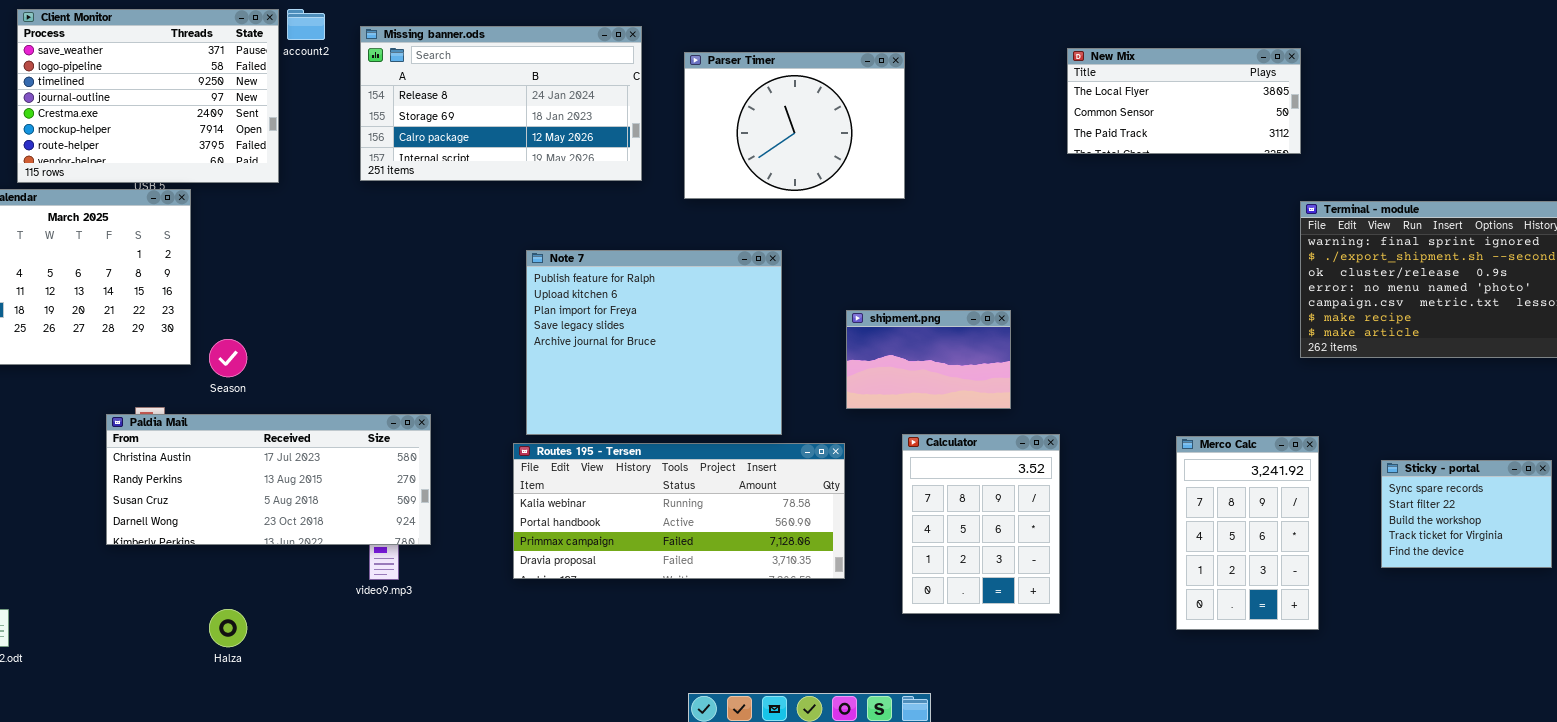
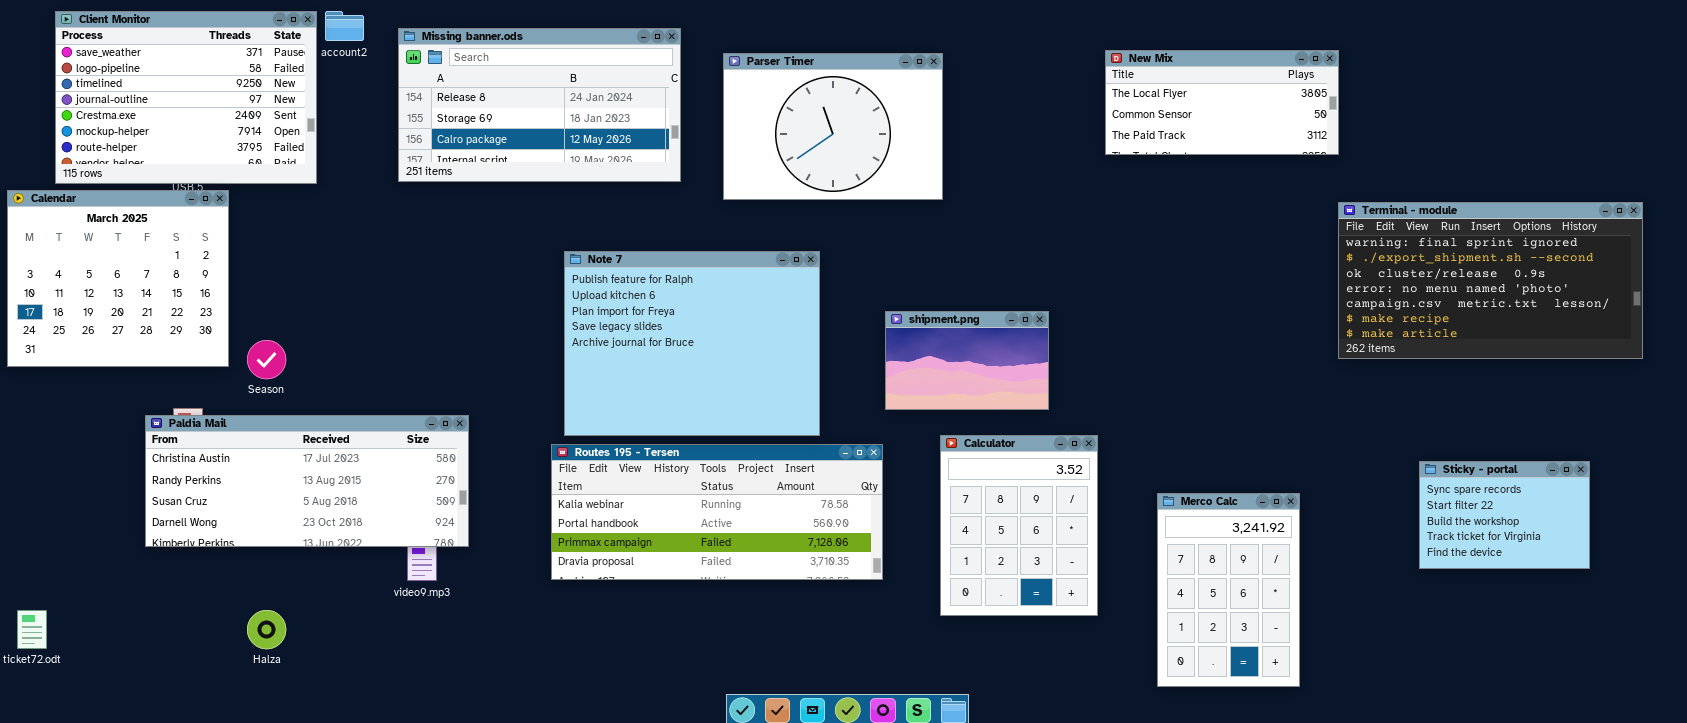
Merco Calc: [1176,436,1319,630] -> [1157,493,1300,687], moved

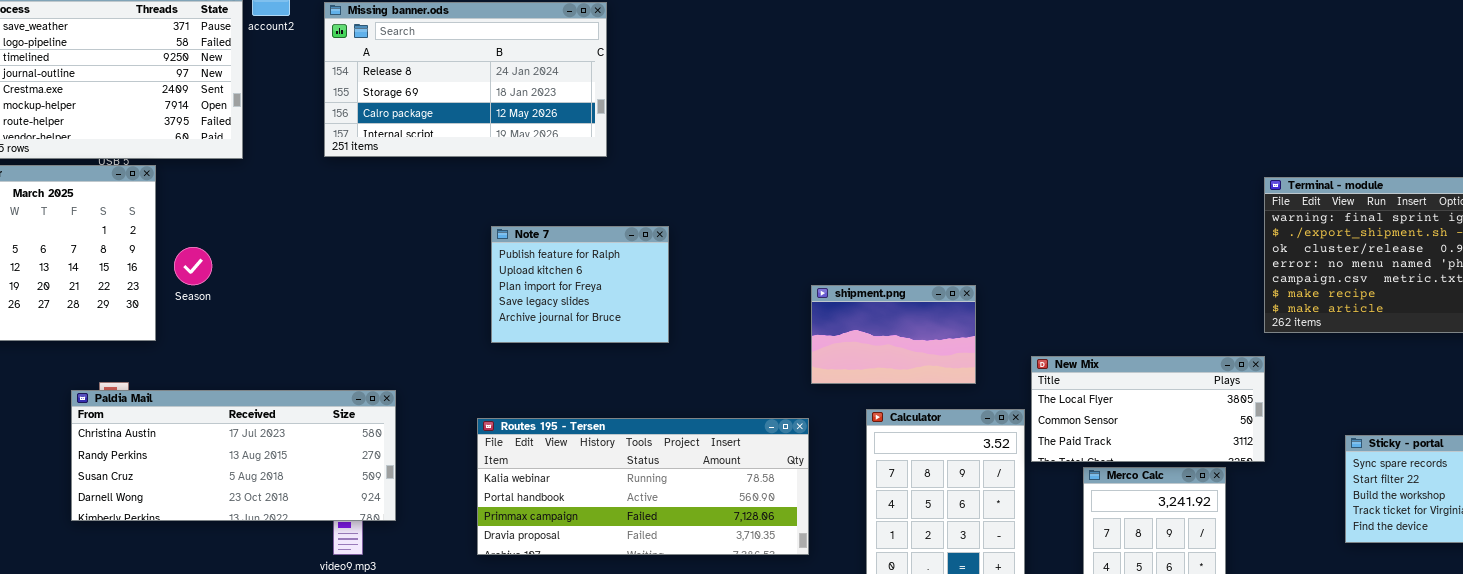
New Mix: [1105,50,1339,155] -> [1031,356,1265,462], moved
Parser Timer: [723,53,943,200] -> none, closed
Note 7: [564,251,820,436] -> [491,226,669,343], resized
Season: [247,340,286,379] -> [174,247,212,285], moved

